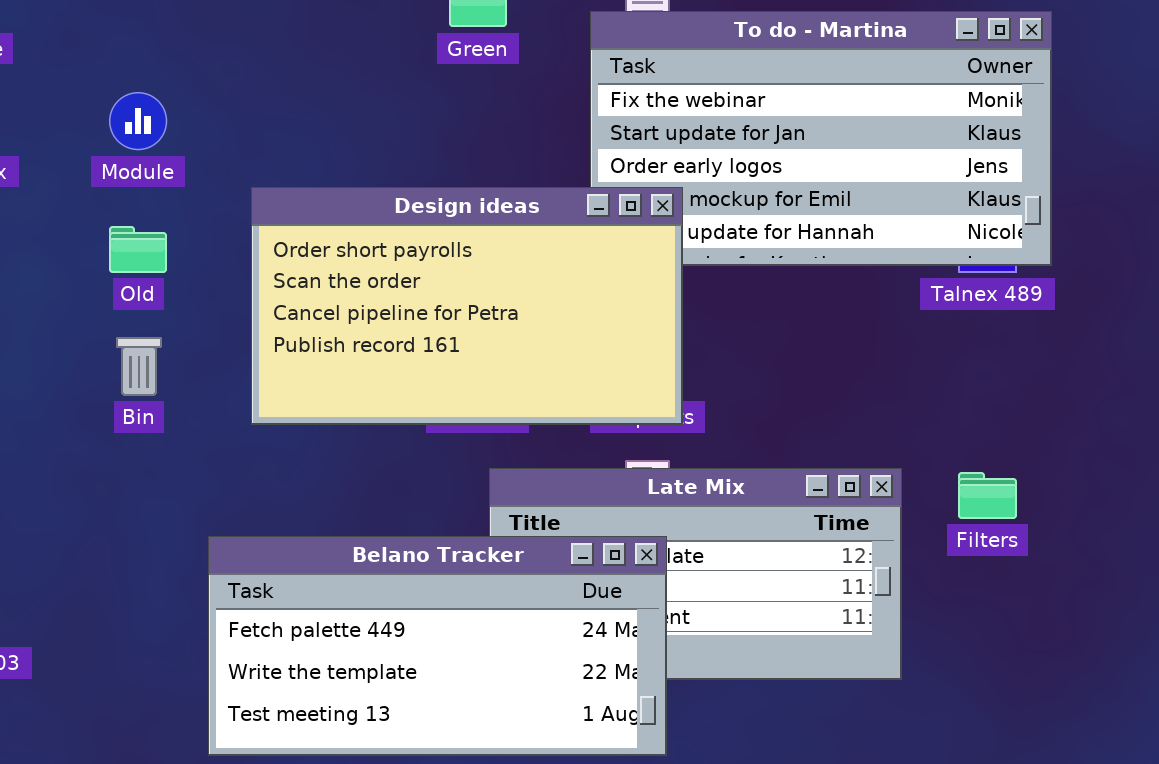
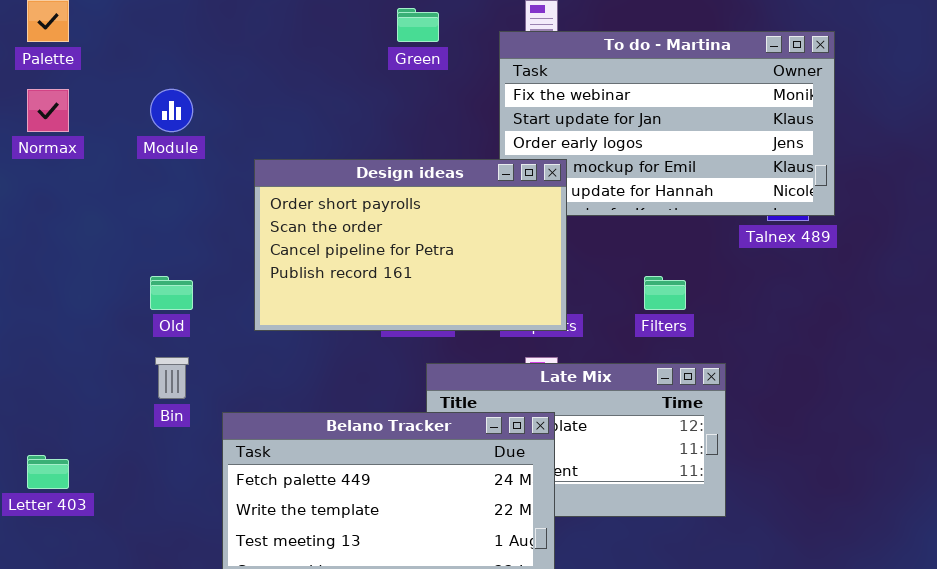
Old: [109,226,167,273] -> [150,276,193,310], moved
Bin: [116,337,162,396] -> [155,357,189,399], moved
Filters: [958,472,1017,519] -> [644,276,686,310], moved

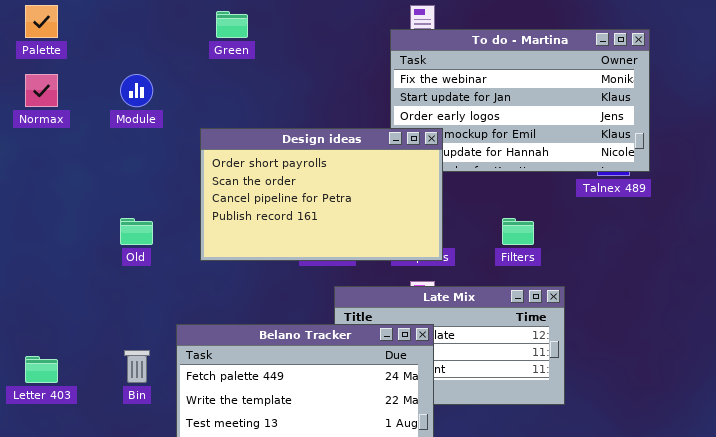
Green: [397,8,439,42] -> [216,11,248,38], moved
Bin: [155,357,189,399] -> [124,350,150,383], moved

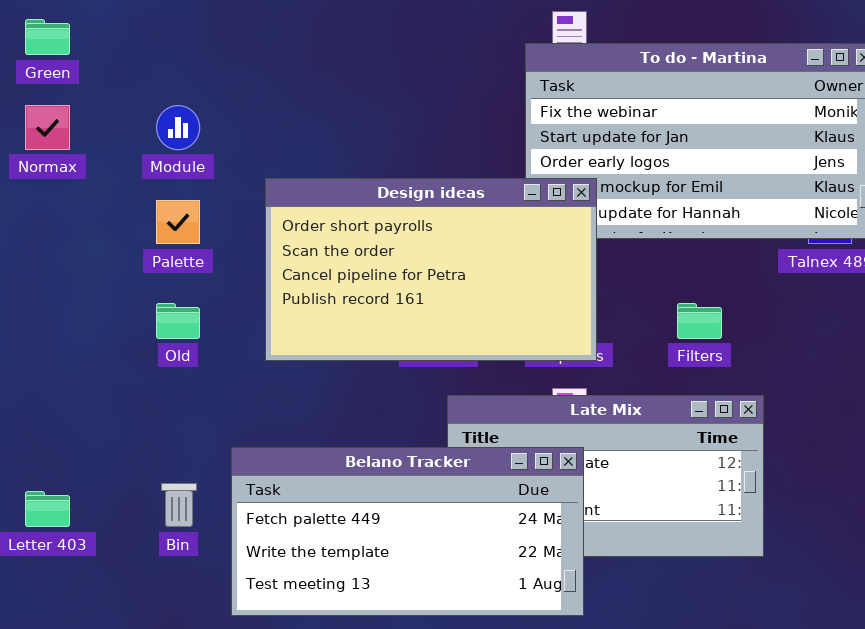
Palette: [25,5,58,38] -> [156,200,200,244], moved
Green: [216,11,248,38] -> [25,19,70,55], moved

